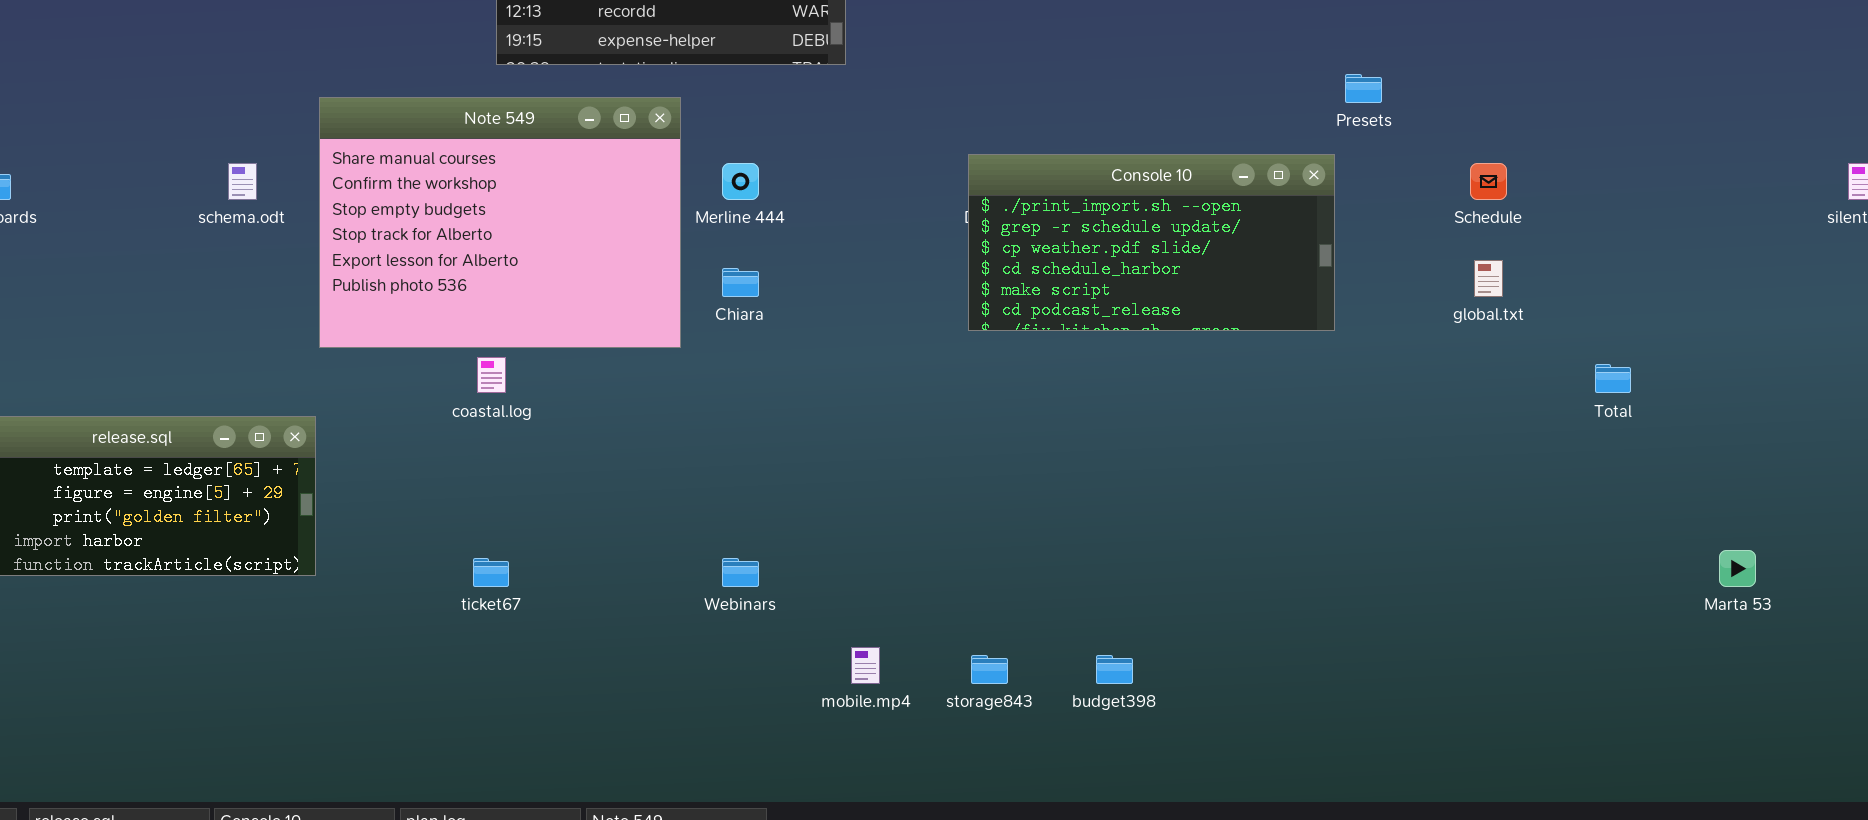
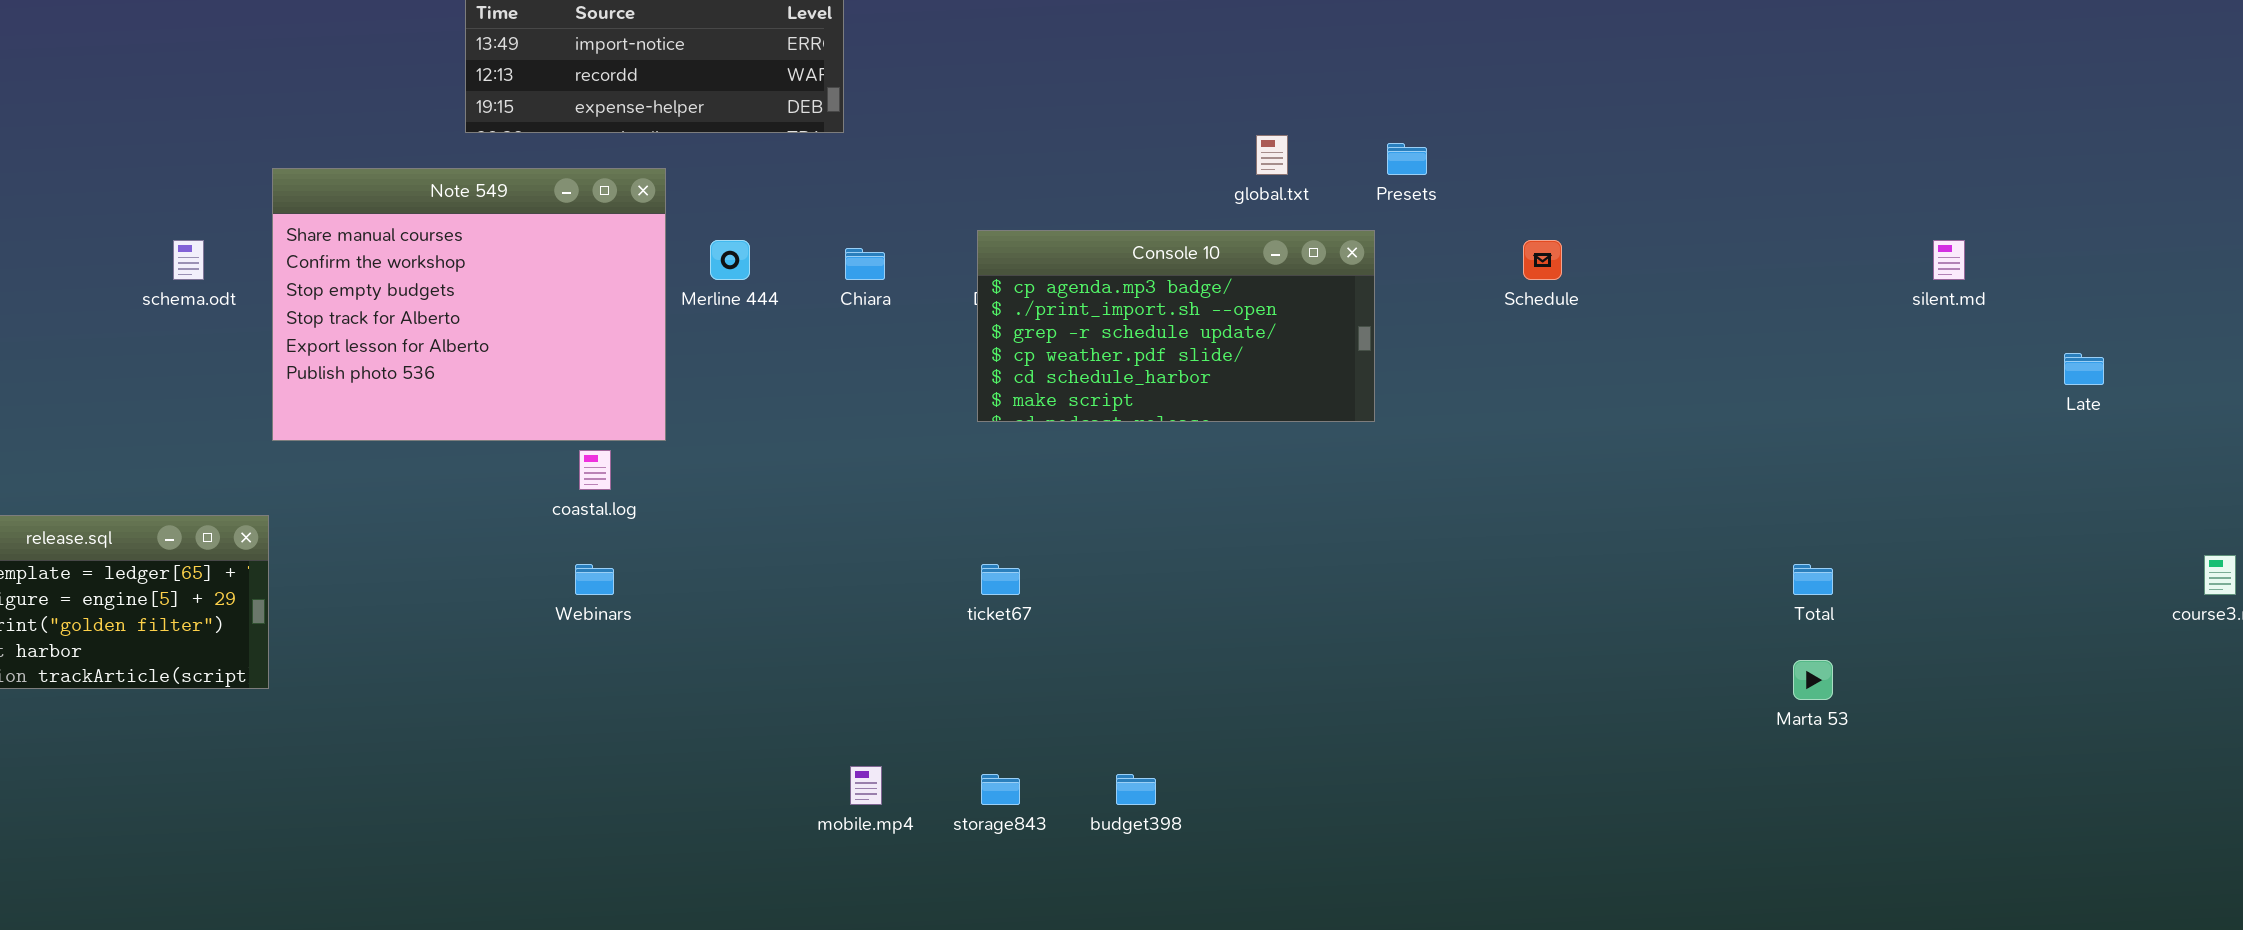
Console 10: [968,154,1335,331] -> [977,230,1375,422], scrolled up 1 row
global.txt: [1474,260,1503,297] -> [1256,135,1288,175], moved
Chiara: [722,268,759,297] -> [845,248,885,280], moved
coastal.log: [477,357,506,393] -> [579,450,611,490], moved
Total: [1595,364,1631,393] -> [1793,564,1833,595], moved
ticket67: [473,558,509,587] -> [981,564,1020,595], moved
Webinars: [722,558,759,587] -> [575,564,614,595], moved

